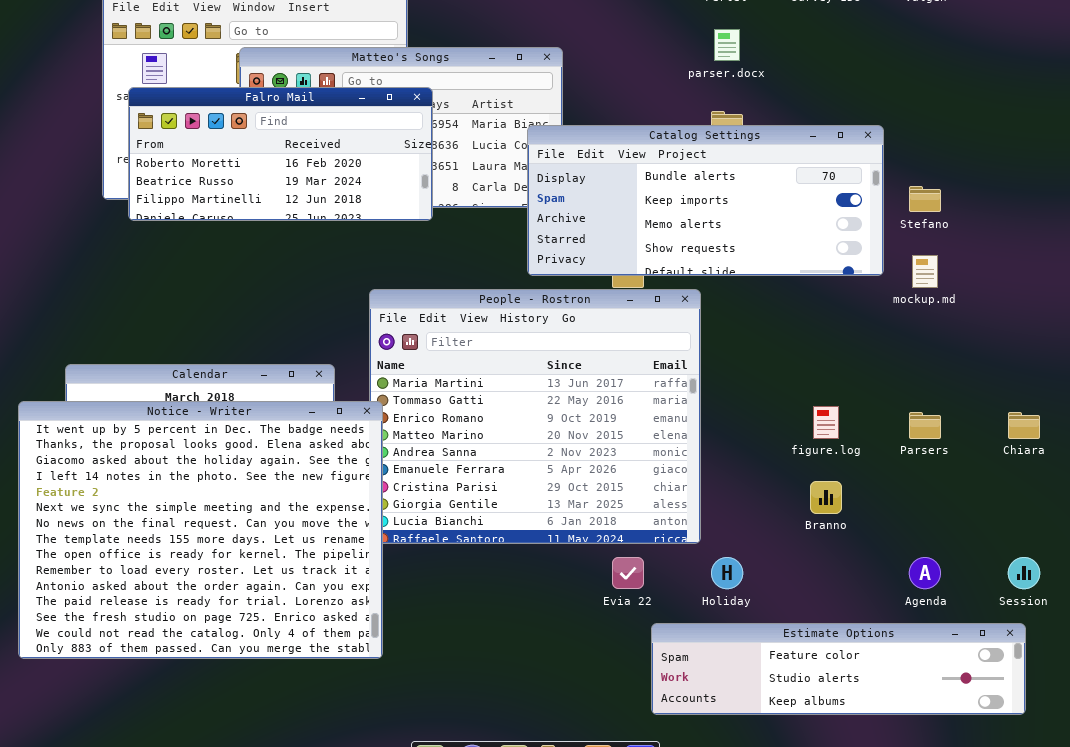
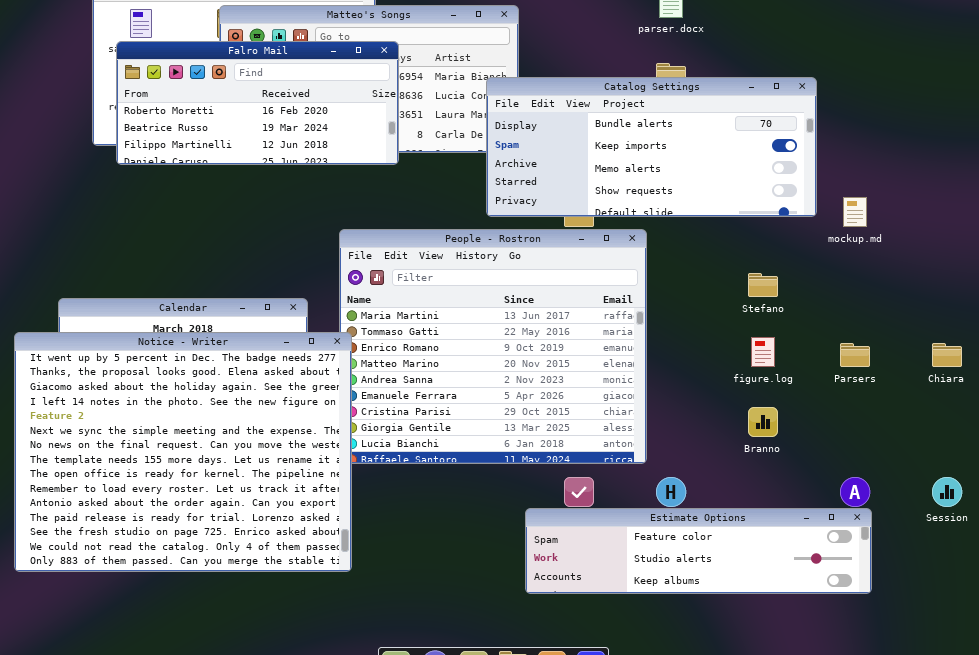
Stefano: [909,186,941,212] -> [748,273,778,297], moved
Estimate Options: [651,623,1026,715] -> [525,508,872,594], moved

